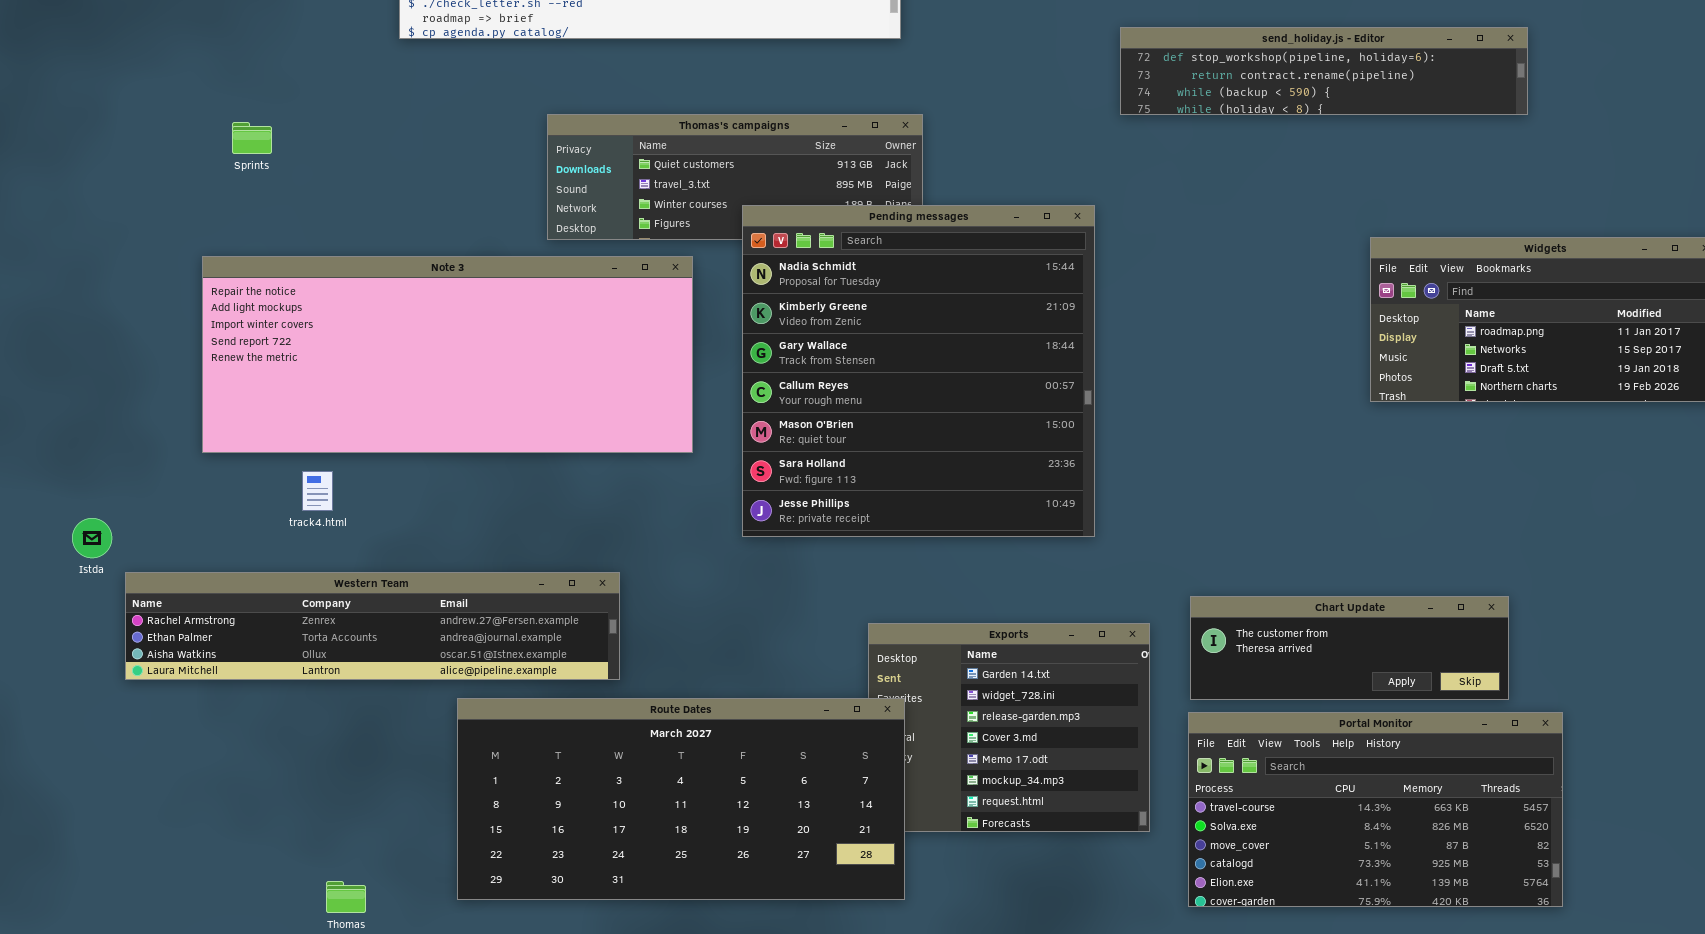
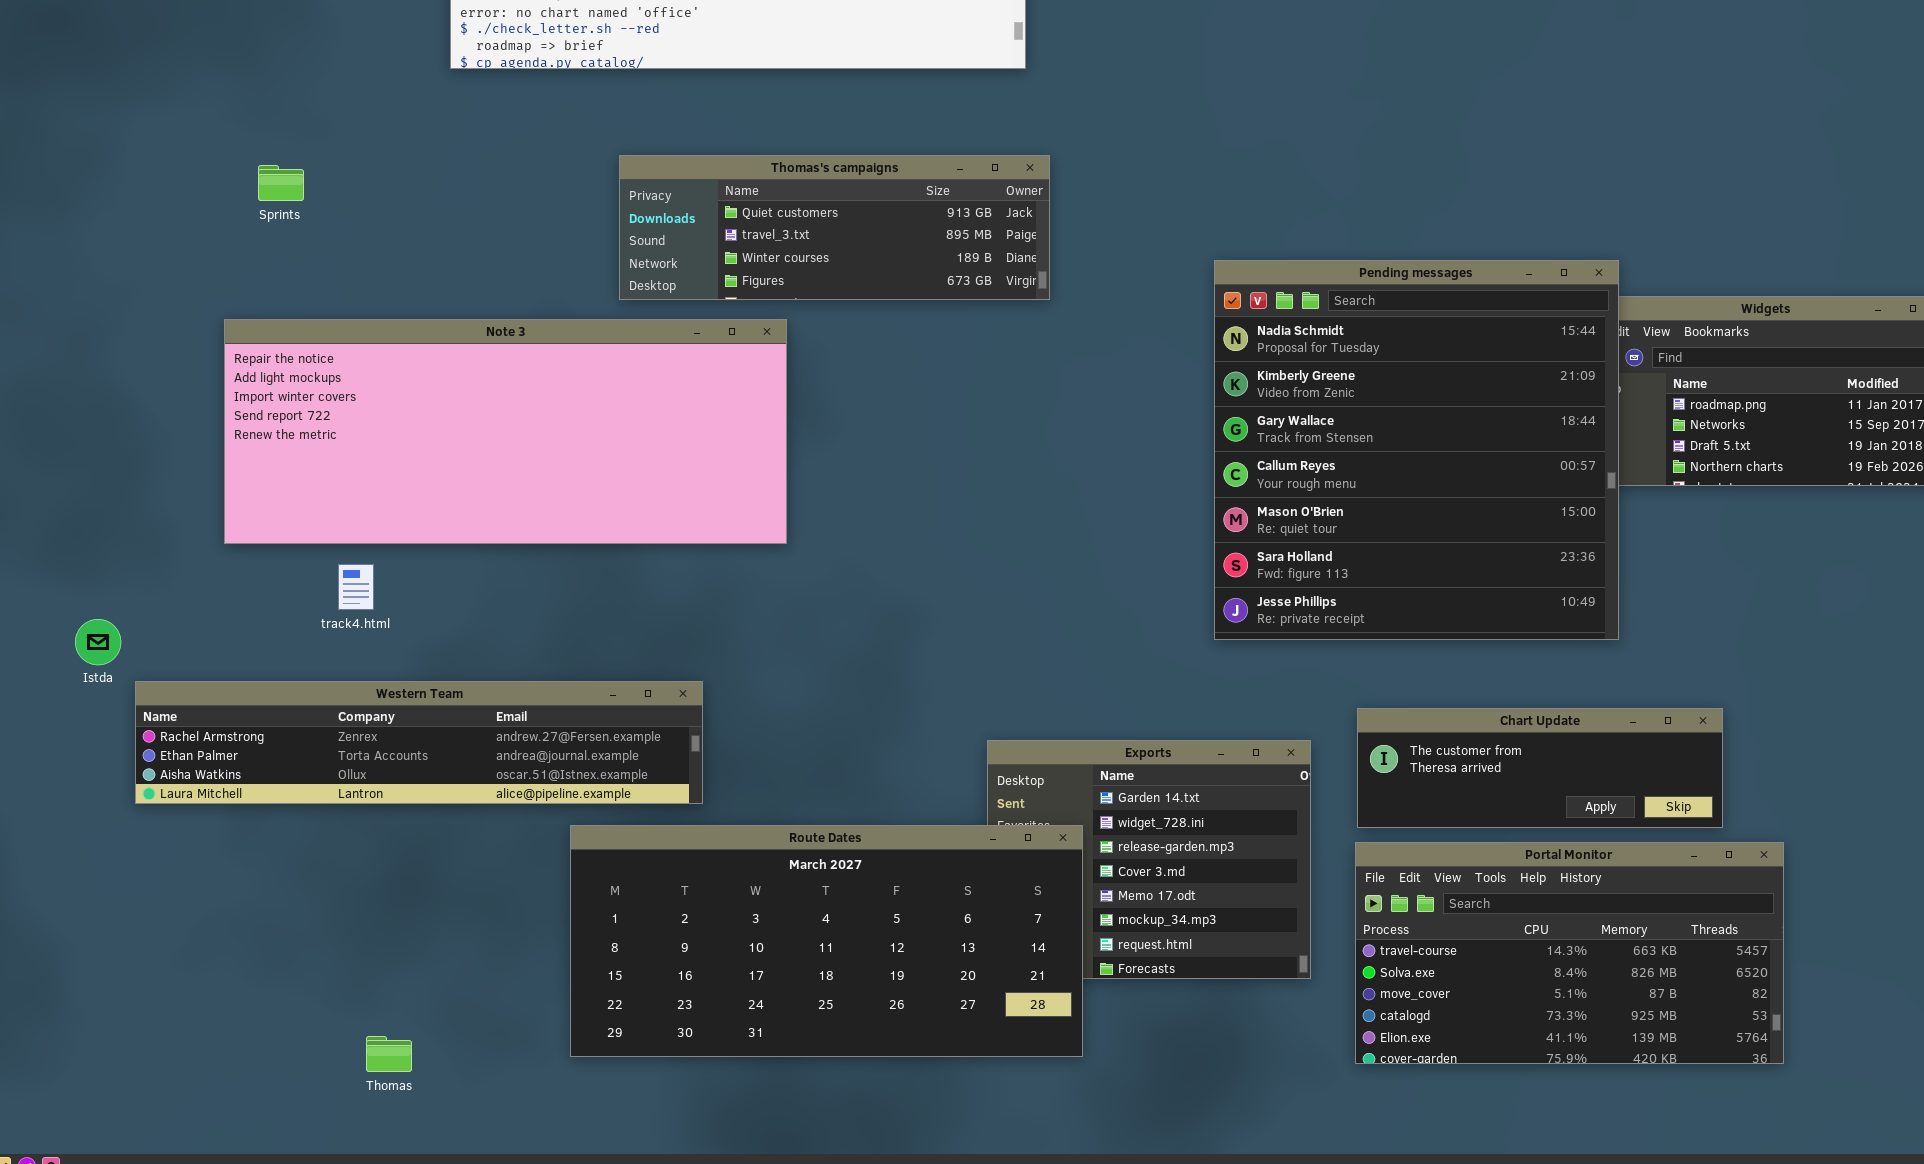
send_holiday.js - Editor: [1120,27,1528,115] -> none, closed
Pending messages: [742,205,1095,537] -> [1214,260,1619,640], moved
Route Dates: [457,698,905,900] -> [570,825,1083,1057], moved

